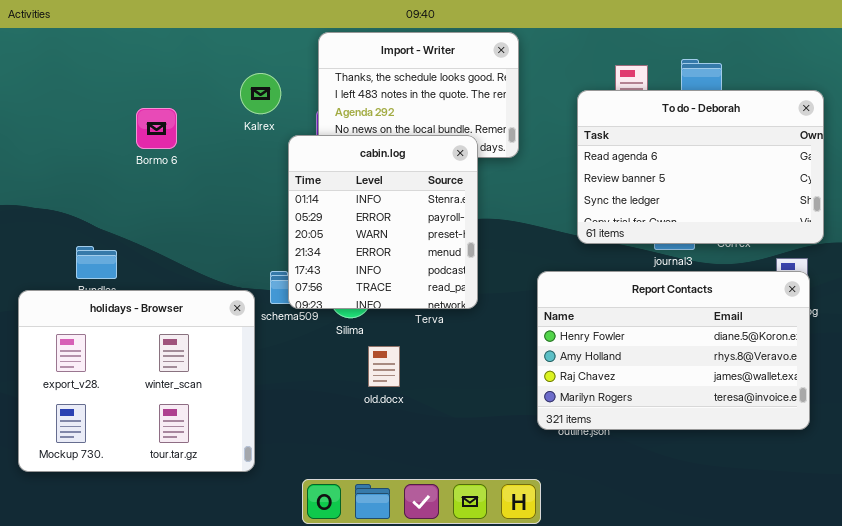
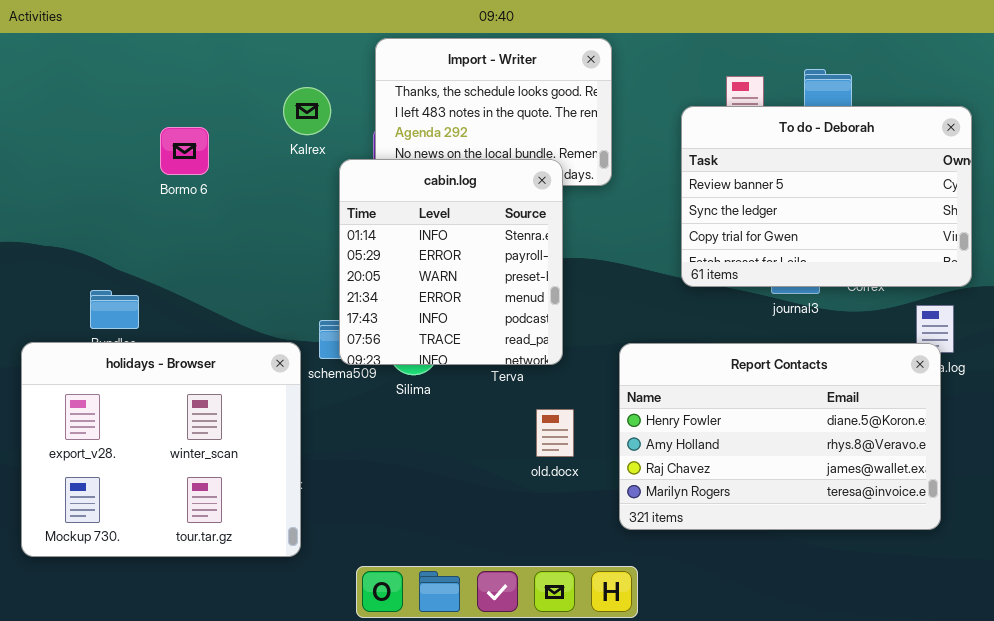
To do - Deborah: [577,90,824,244] -> [681,106,972,287], scrolled down 1 row
Report Contacts: [537,271,810,430] -> [619,343,941,530], moved
old.docx: [368,346,400,387] -> [536,409,574,457], moved

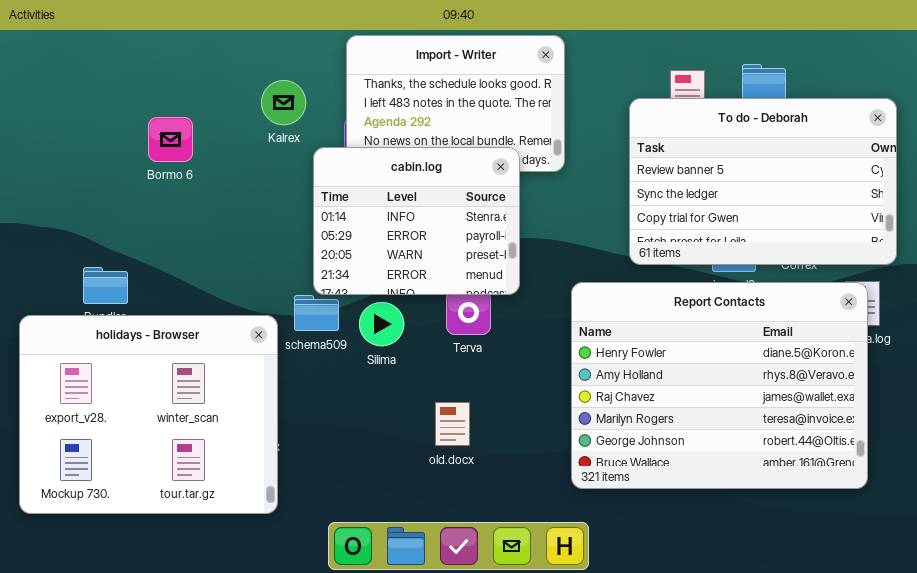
cabin.log: [339,159,563,365] -> [313,147,520,295], resized
Report Contacts: [619,343,941,530] -> [571,282,868,489], resized
old.docx: [536,409,574,457] -> [435,402,470,446], moved

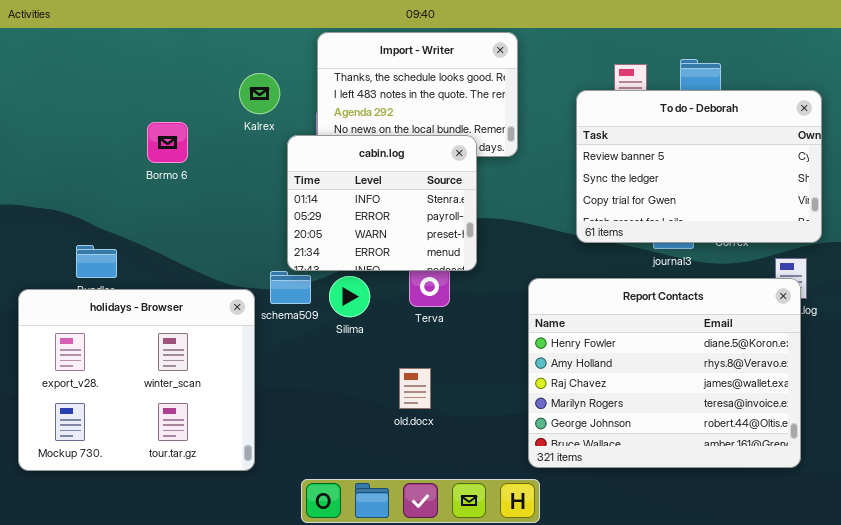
Bormo 6: [148,117,193,162] -> [147,122,188,163], moved
Report Contacts: [571,282,868,489] -> [528,278,801,468], moved

